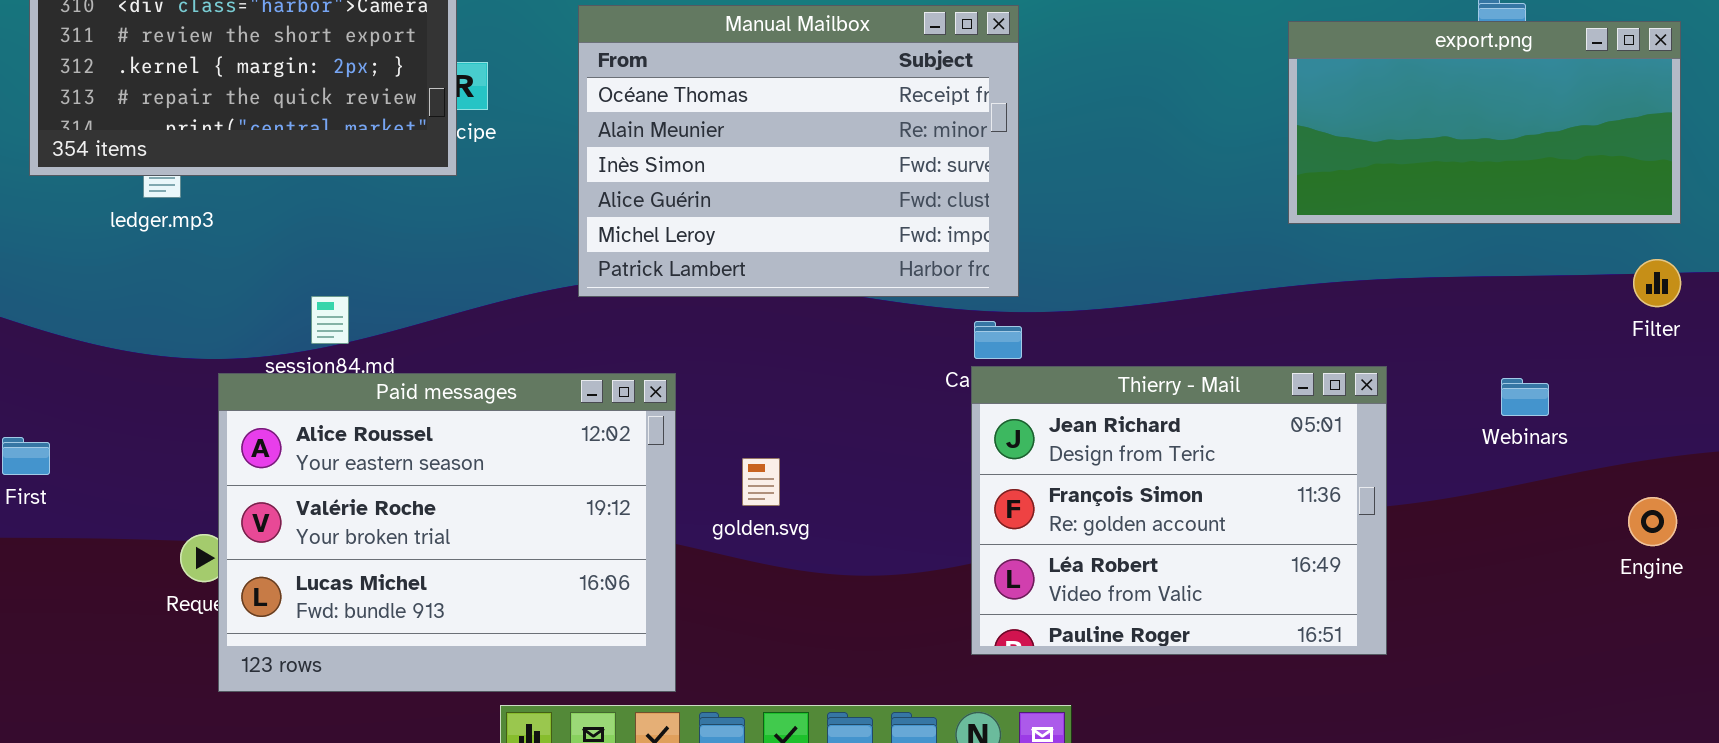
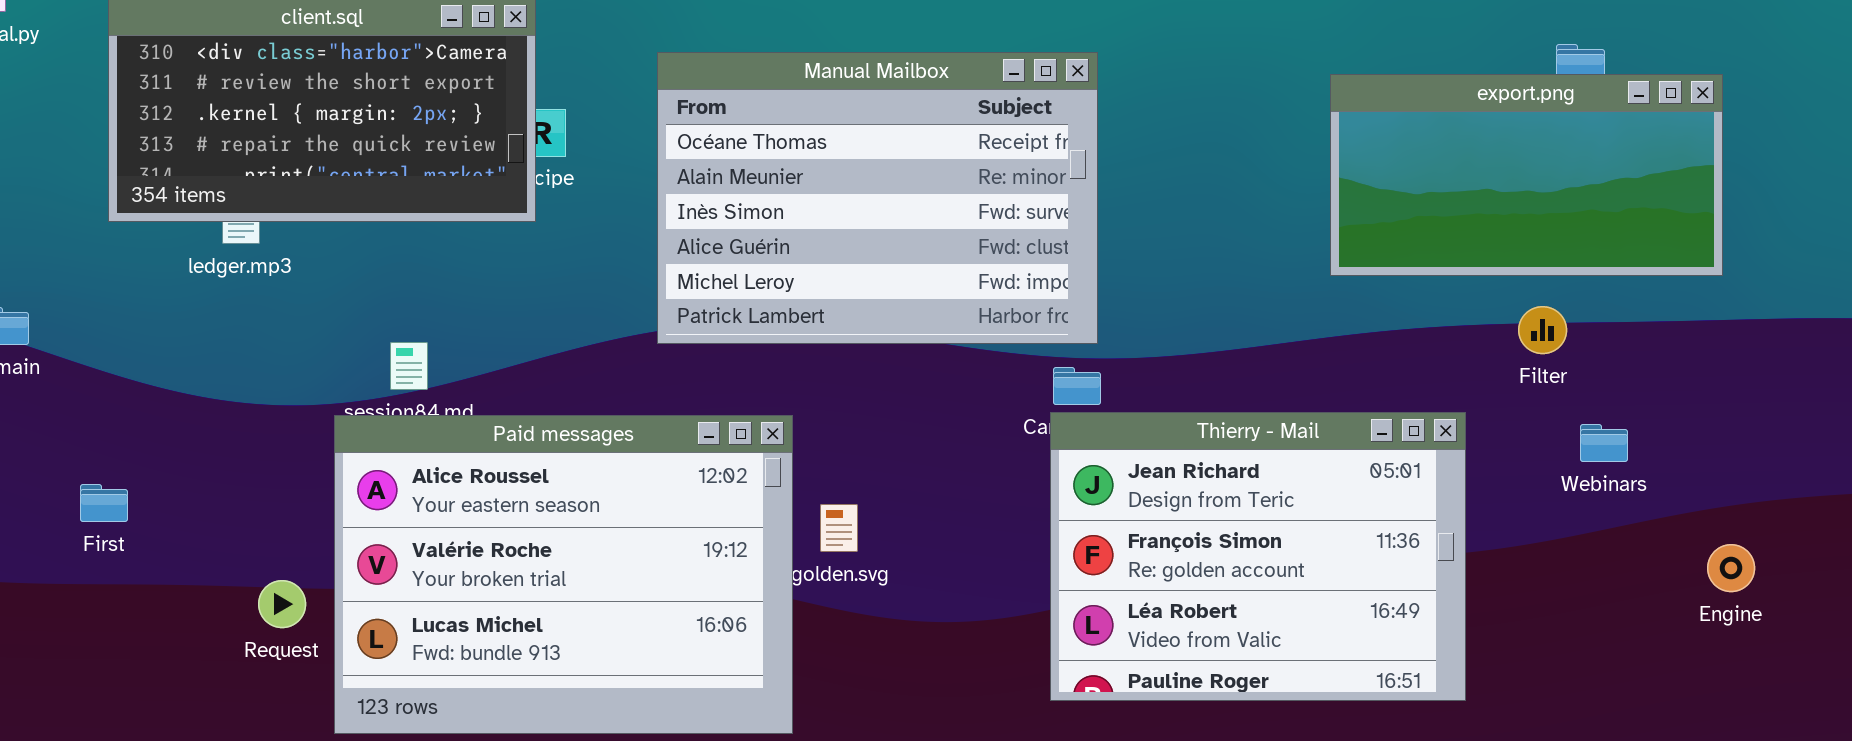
export.png: [1288,21,1681,224] -> [1330,74,1723,276], moved
Filter: [1633,259,1681,307] -> [1518,306,1567,354], moved
Paid messages: [218,373,676,692] -> [334,415,793,734], moved

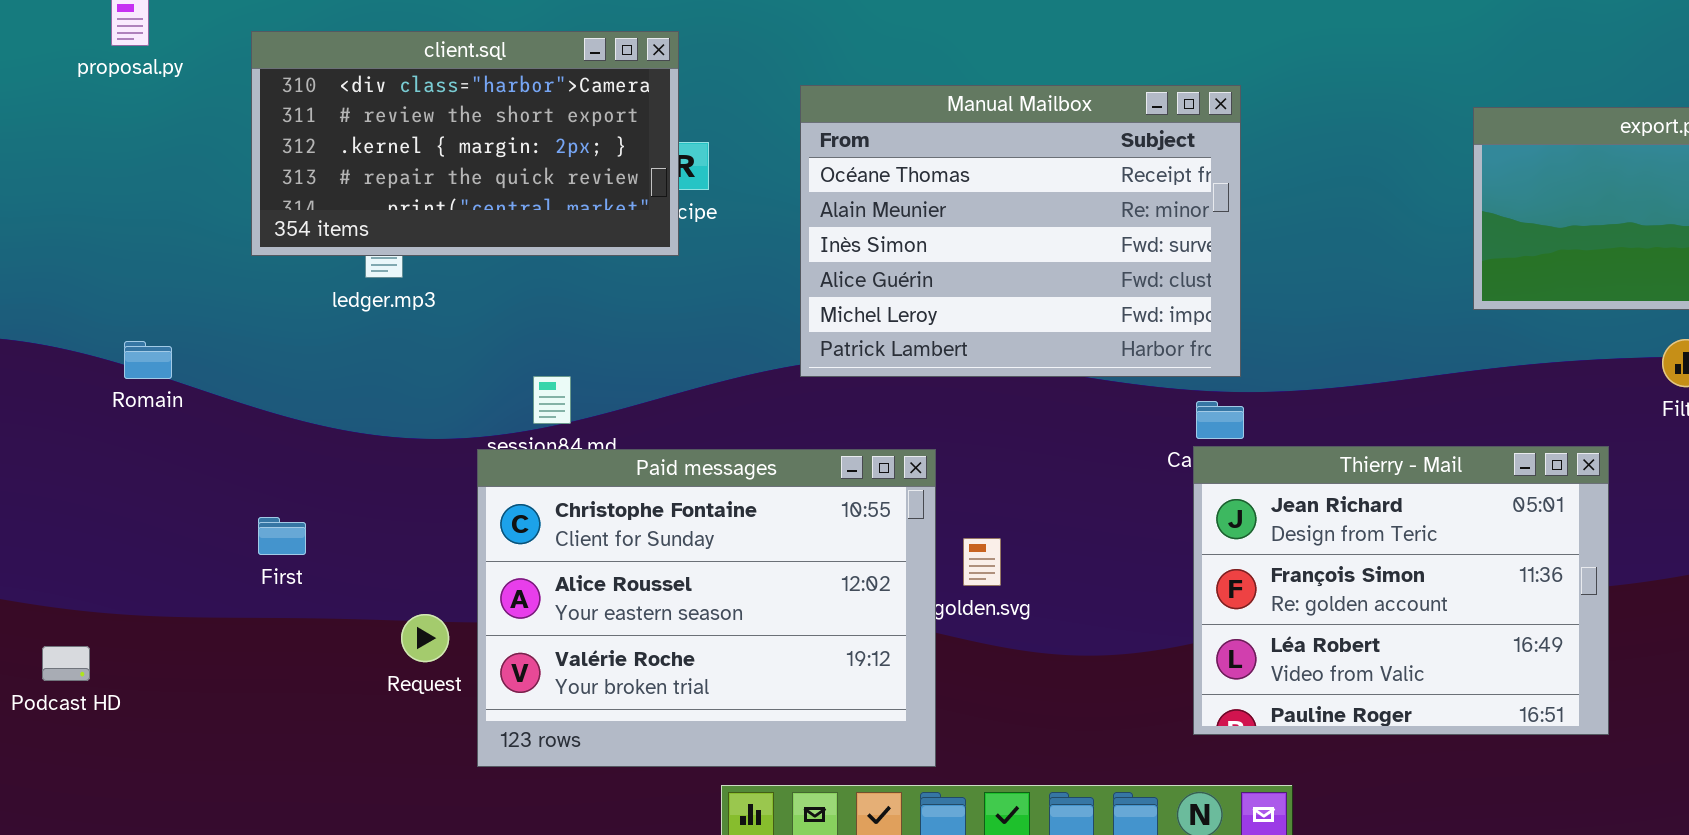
Paid messages: [334,415,793,734] -> [477,449,936,767], scrolled up 1 row
First: [80,484,128,522] -> [258,517,306,555], moved

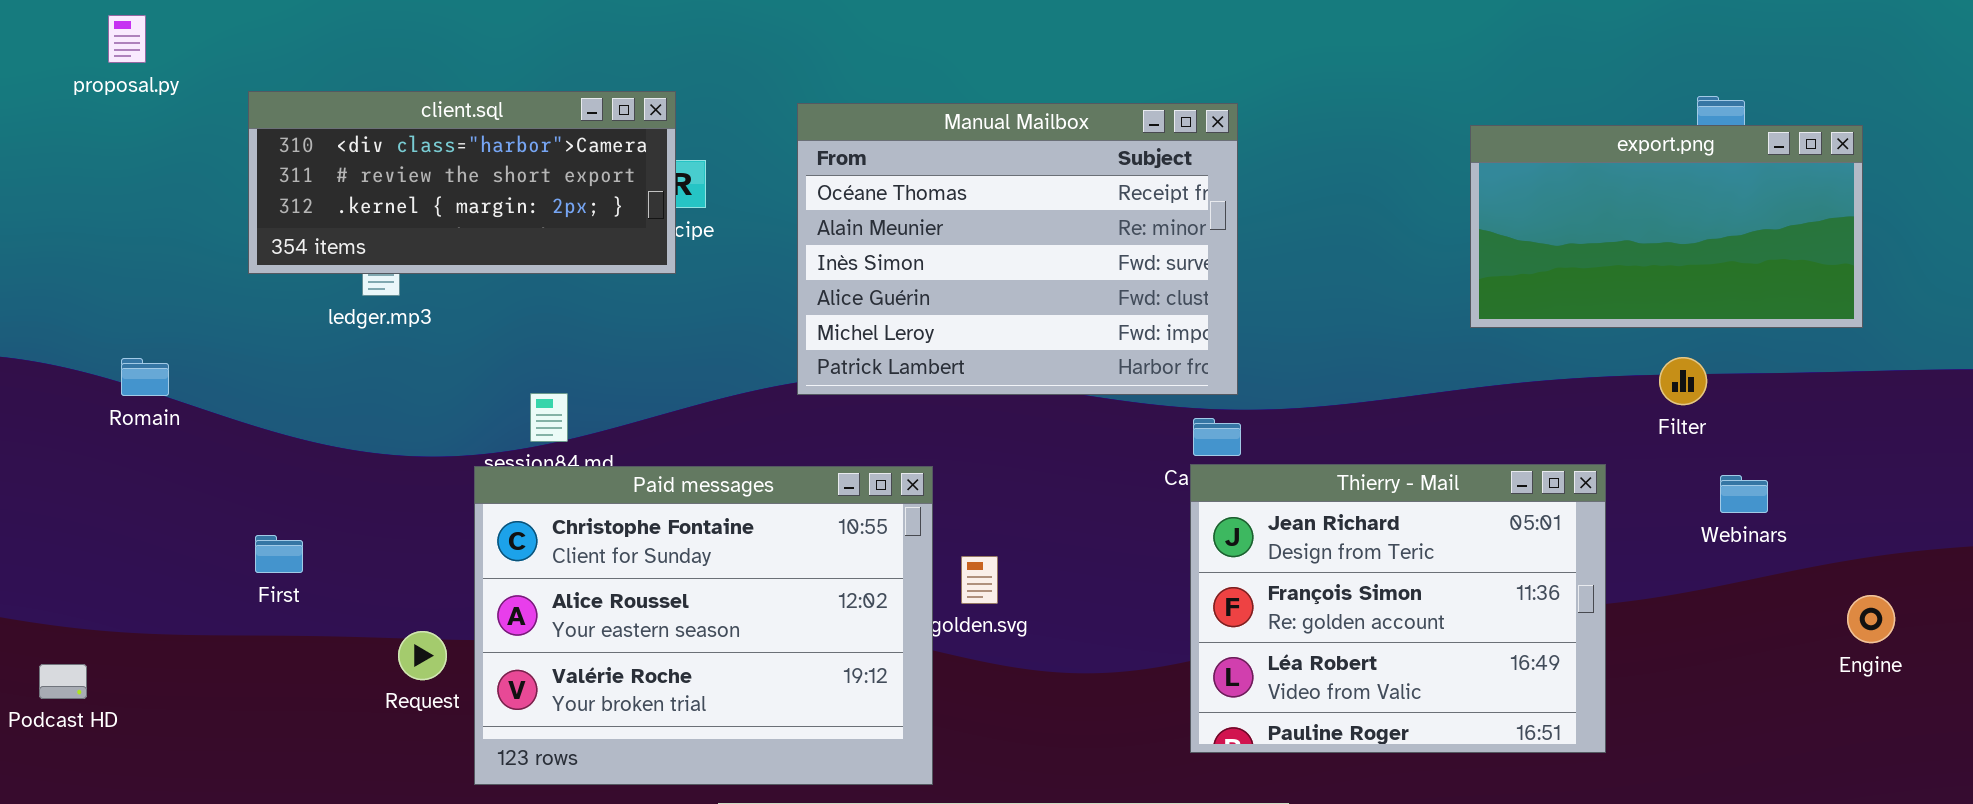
client.sql: [251,31,679,256] -> [248,91,676,274], resized

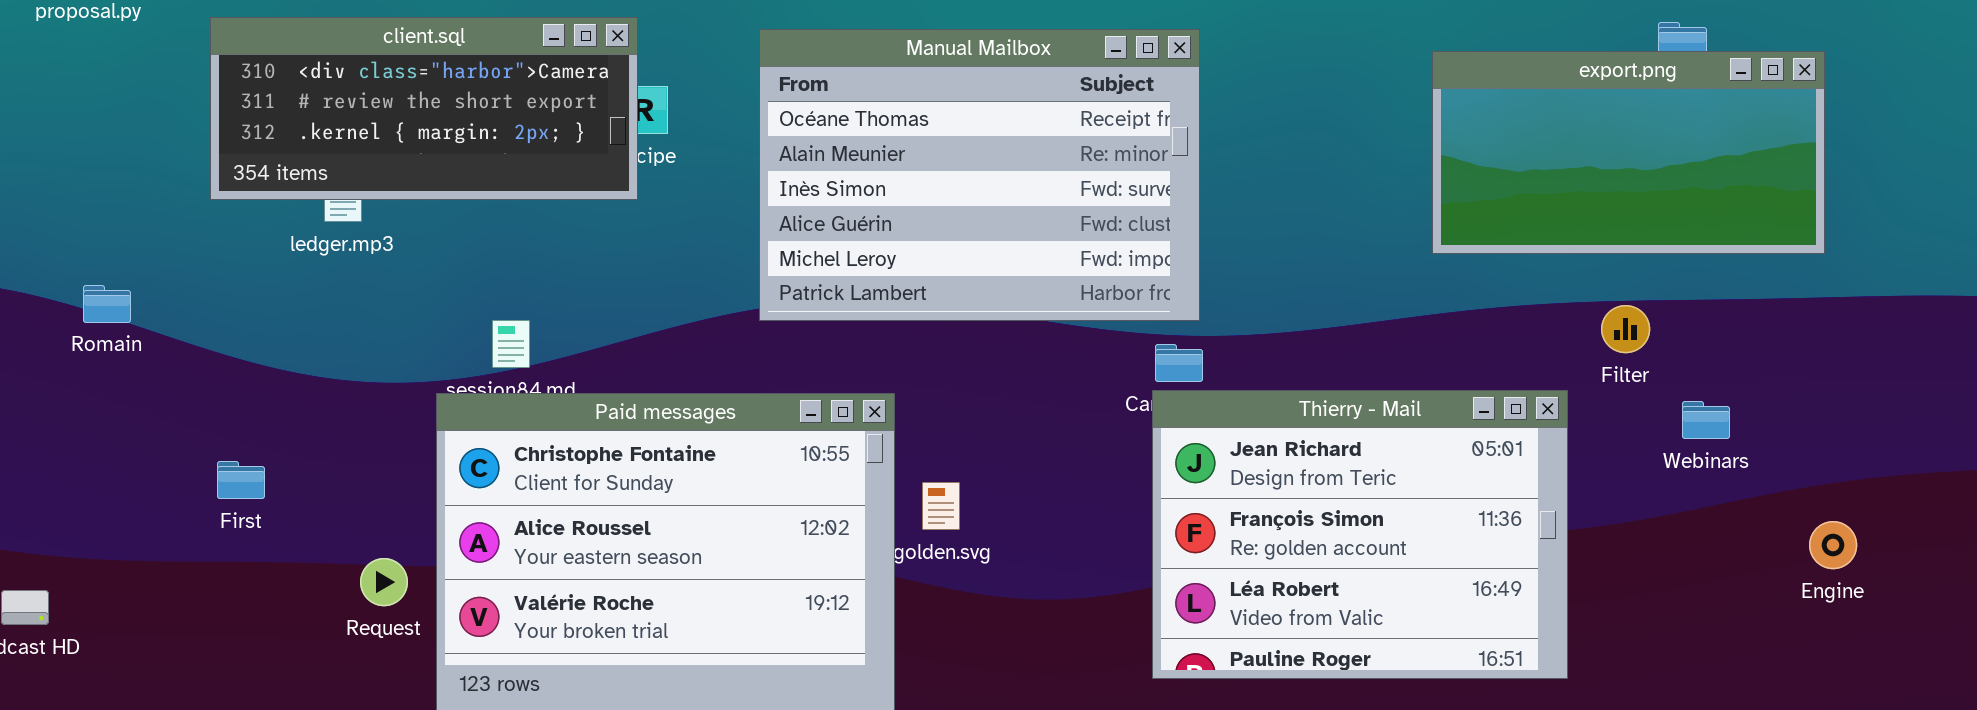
Filter: [1659,357,1707,405] -> [1601,305,1650,353], moved

